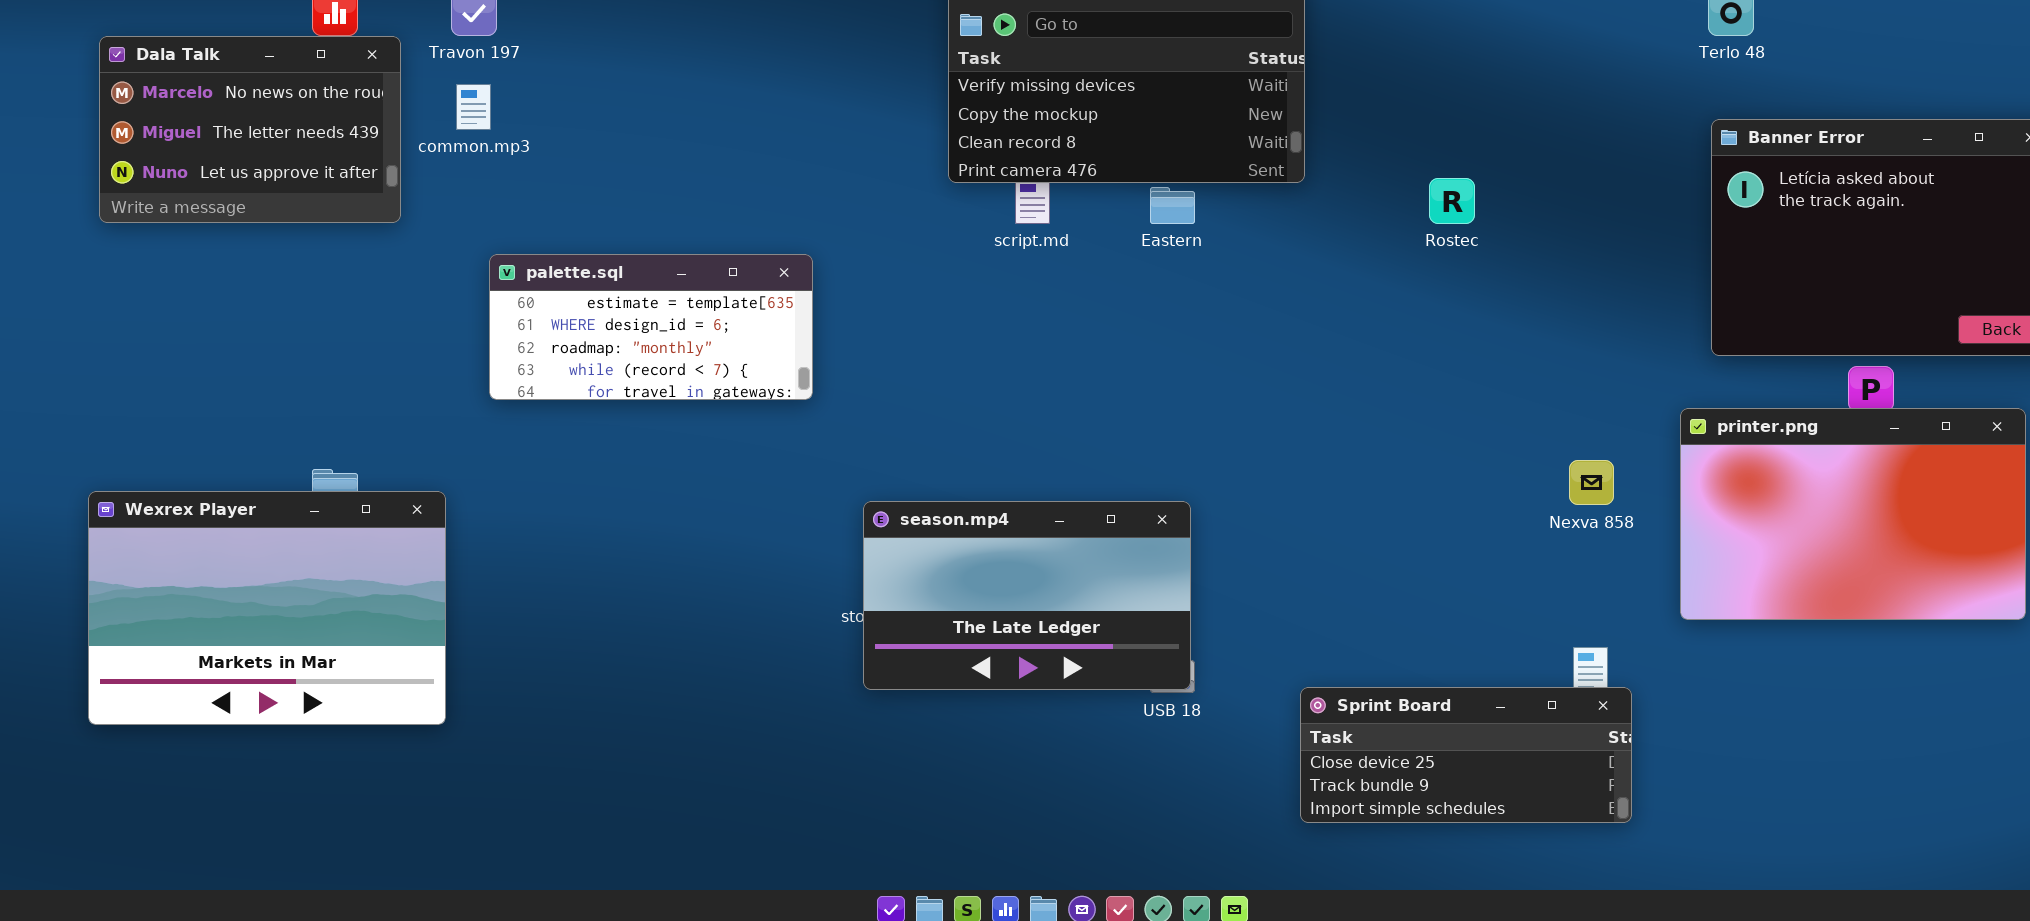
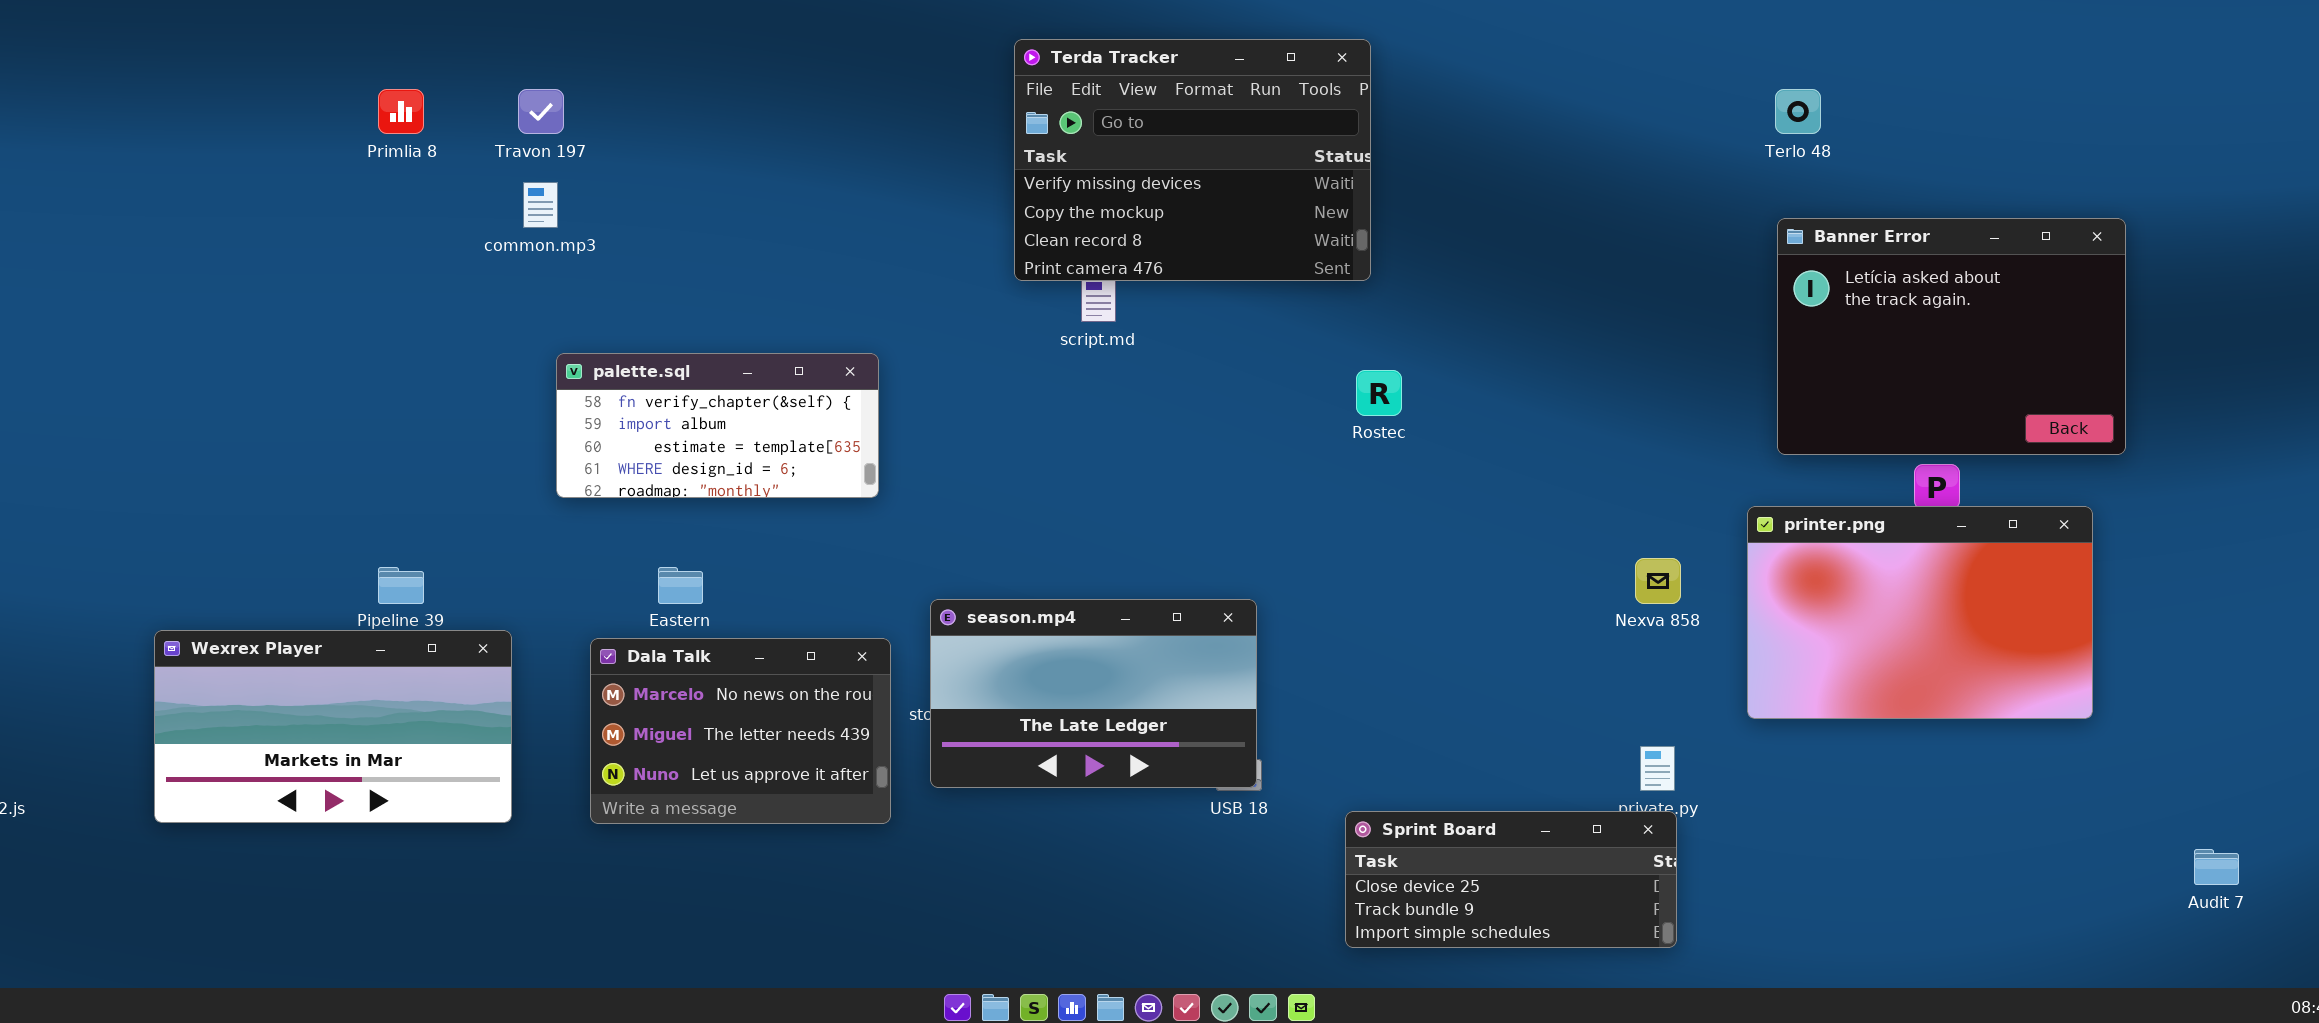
Dala Talk: [99,36,401,223] -> [590,638,891,824], moved
Rostec: [1429,178,1475,224] -> [1356,370,1402,416], moved
Eastern: [1150,187,1195,224] -> [658,567,703,604], moved
palette.sql: [489,254,813,400] -> [556,353,879,498], scrolled up 2 rows
Wexrex Player: [88,491,446,725] -> [154,630,512,823], resized
Sprint Board: [1300,687,1632,823] -> [1345,811,1677,948], moved

